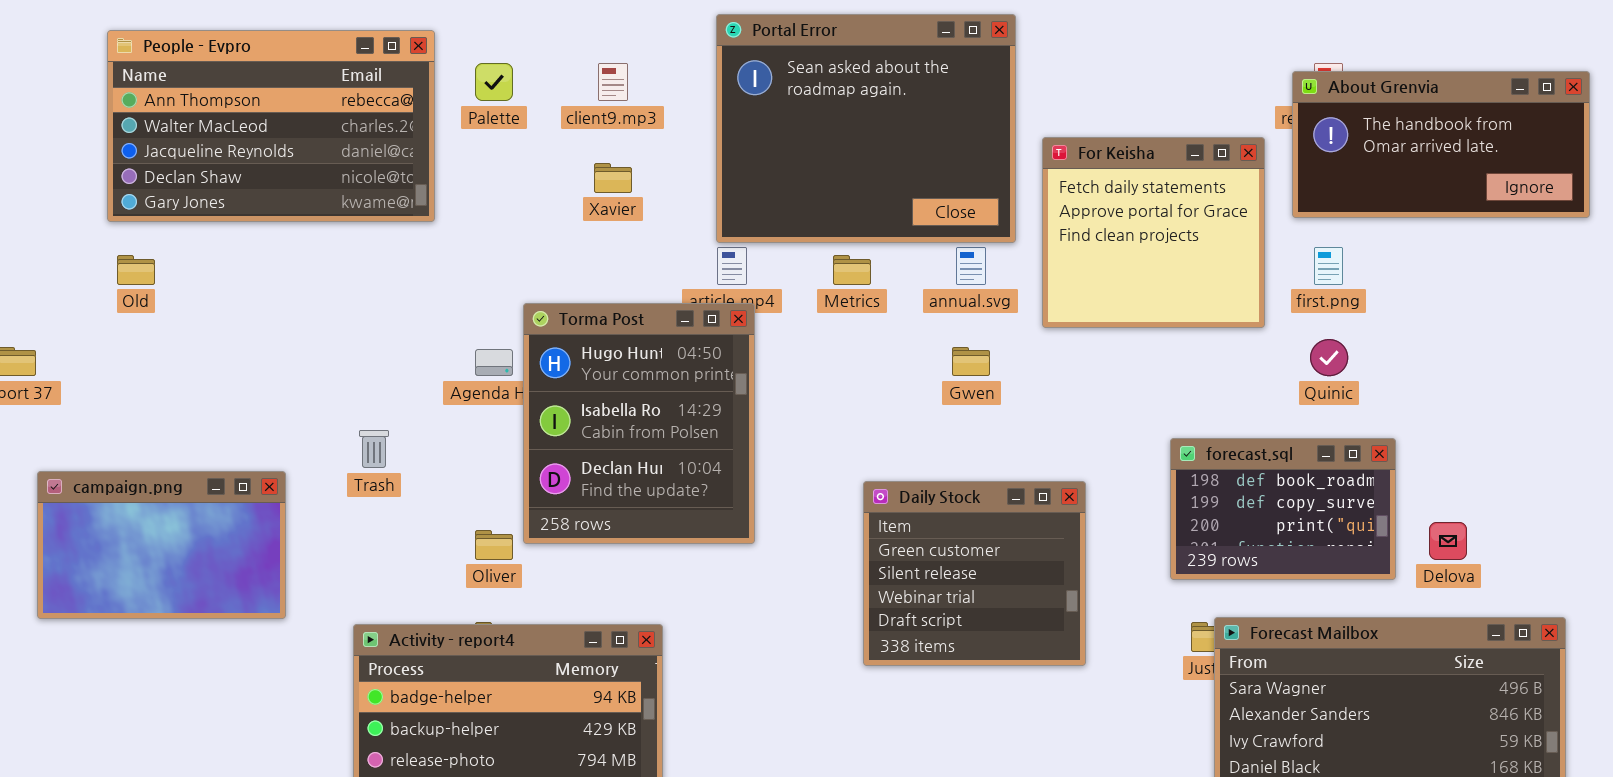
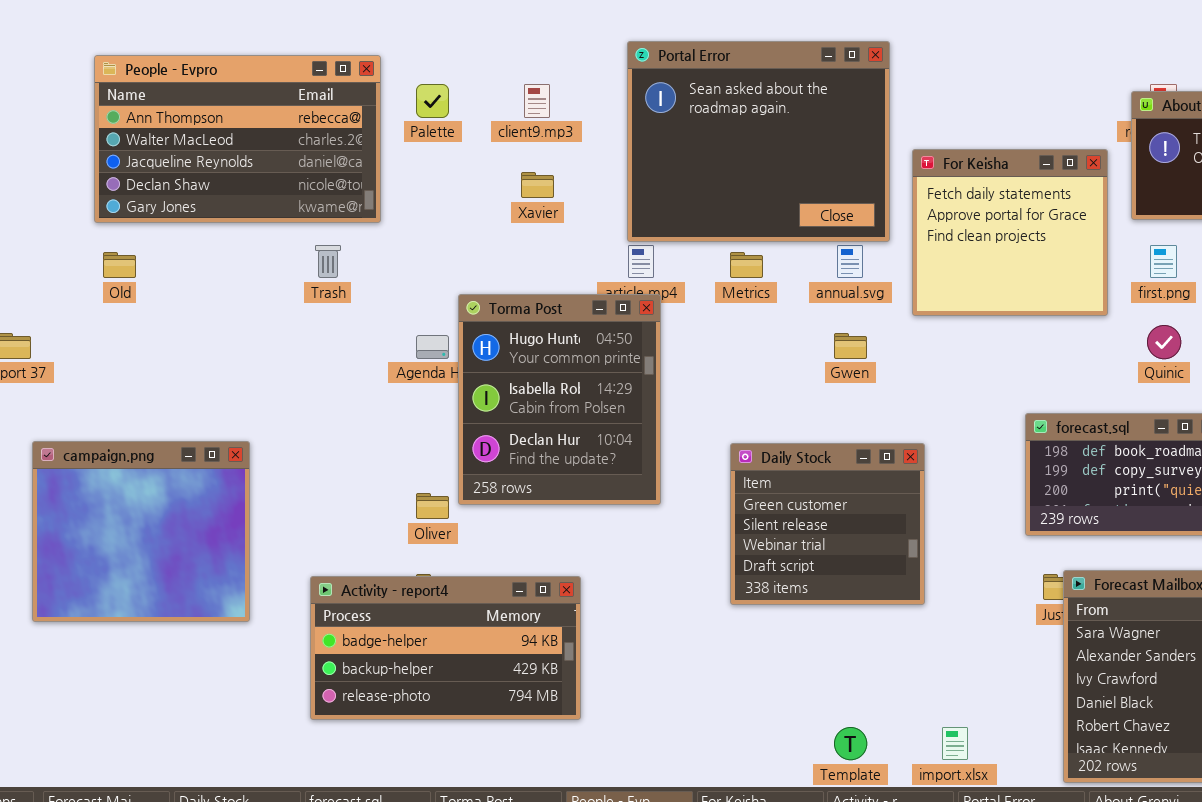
Trash: [359,430,389,468] -> [315,245,341,278], moved
campaign.png: [37,471,286,619] -> [32,441,250,622], resized
Daily Stock: [863,481,1086,666] -> [730,443,925,605], moved

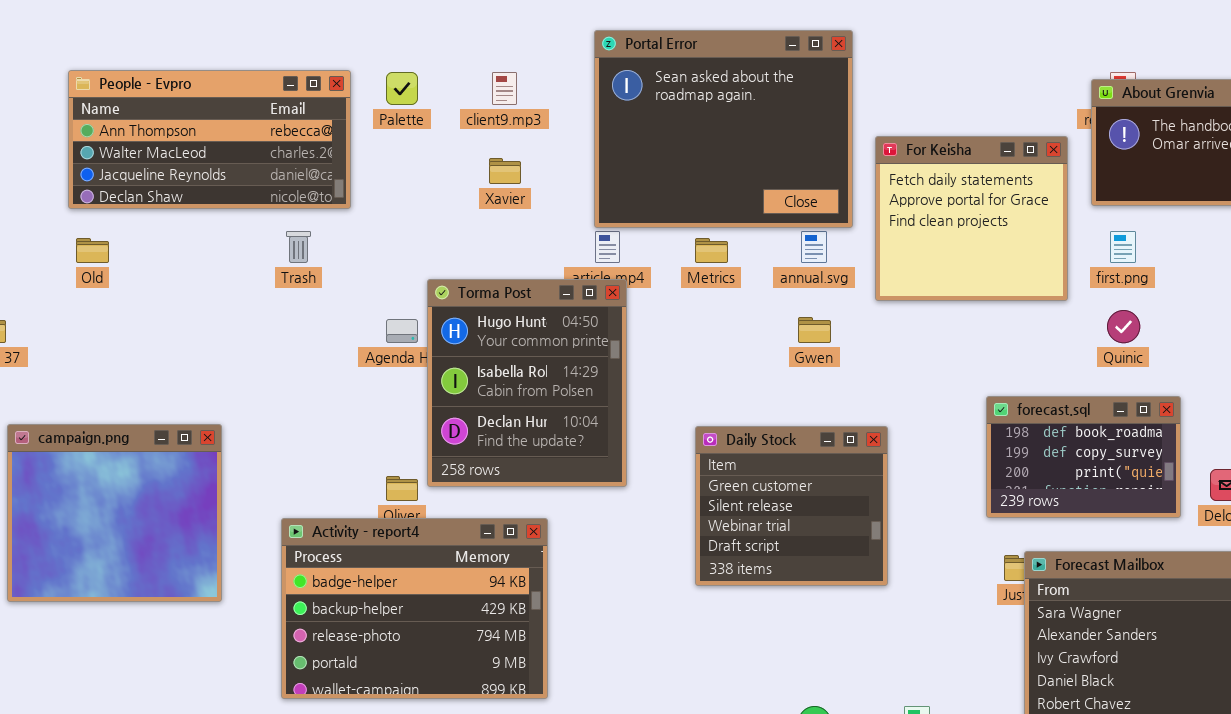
People - Evpro: [94,55,381,223] -> [68,70,351,209], resized
Activity - report4: [310,576,581,720] -> [281,518,548,699], resized

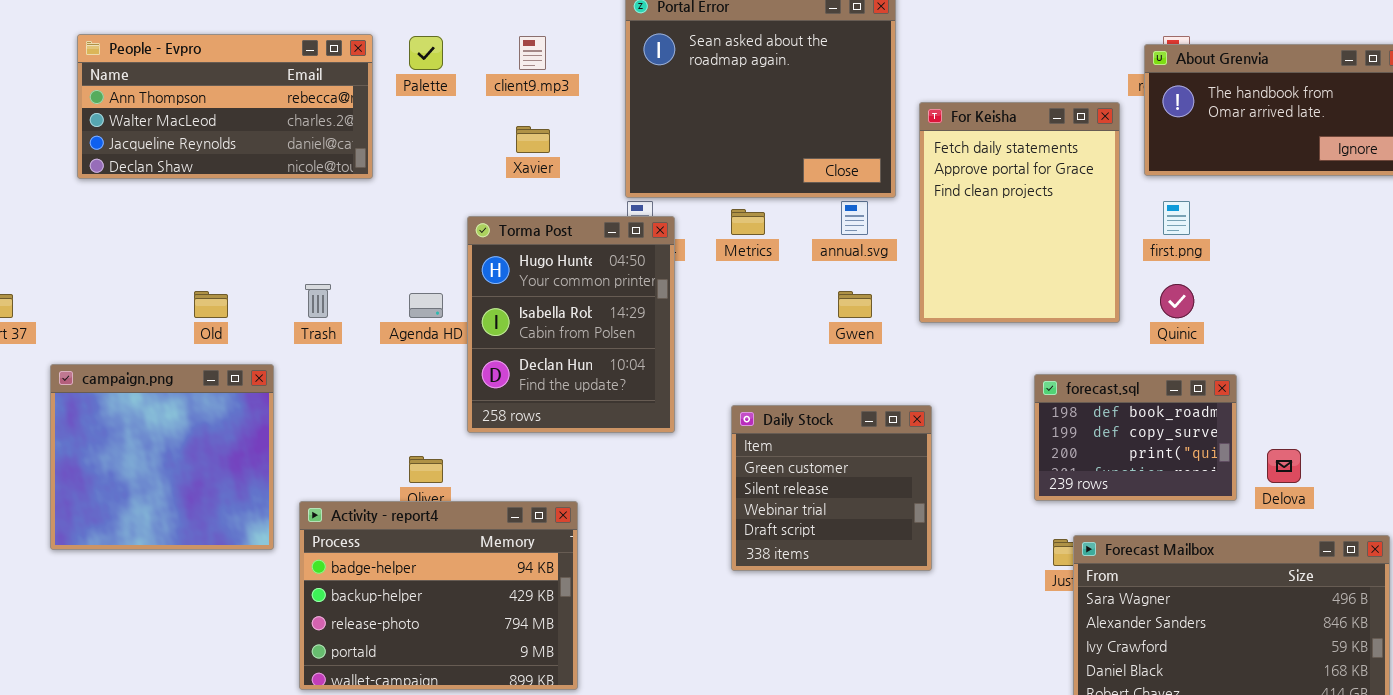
For Keisha: [875,136,1068,301] -> [919,102,1120,323], resized
Trash: [286,231,311,263] -> [305,284,331,318], moved
Old: [76,238,109,263] -> [194,291,228,318], moved
Torma Post: [427,279,627,487] -> [467,216,675,433], moved
campaign.png: [7,424,222,602] -> [50,364,274,550], moved

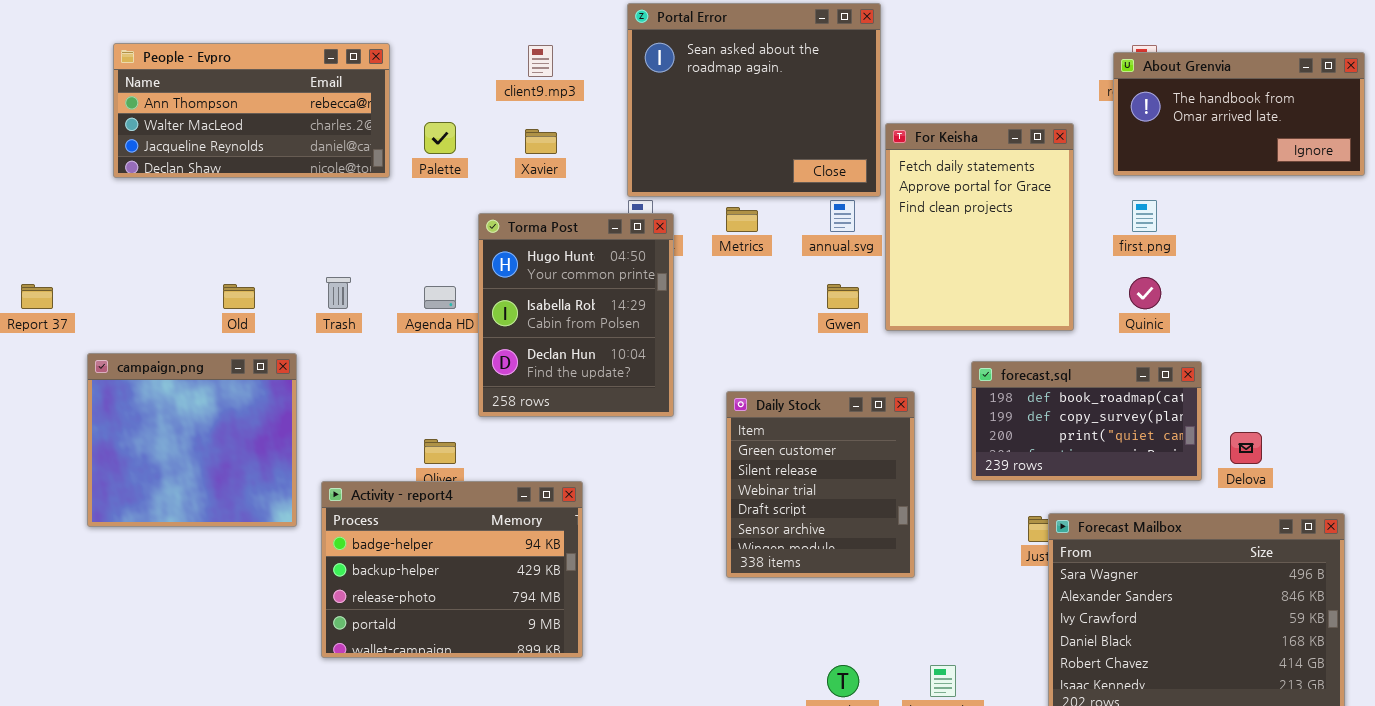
Palette: [409,36,443,70] -> [424,122,456,154], moved
For Keisha: [919,102,1120,323] -> [885,123,1074,331], moved
forecast.sql: [1034,374,1237,501] -> [971,361,1202,481], resized
Daily Stock: [731,405,932,571] -> [726,391,915,578], resized

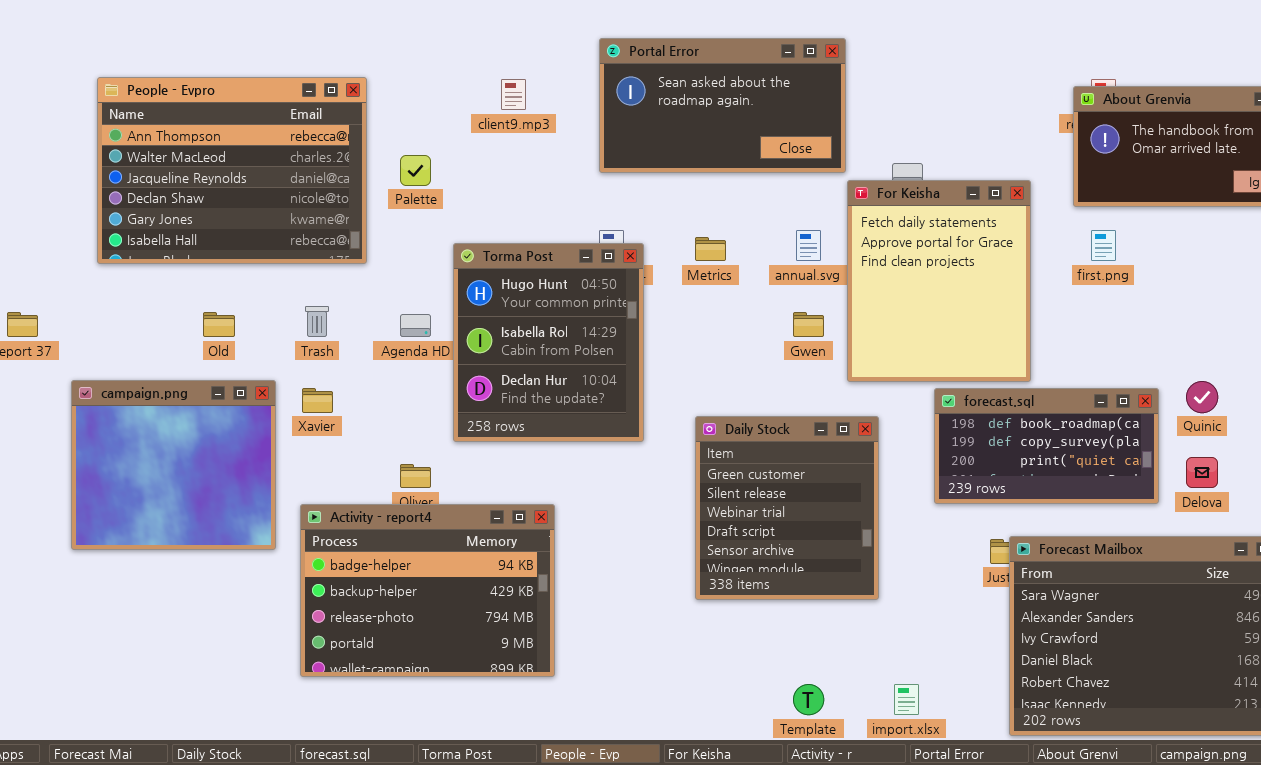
Portal Error: [627,3,881,197] -> [599,38,846,173], resized
People - Evpro: [113,43,390,178] -> [97,77,367,264], resized
For Keisha: [885,123,1074,331] -> [847,180,1031,382], moved
Xavier: [525,129,557,154] -> [302,388,333,413], moved
Quinic: [1129,277,1161,309] -> [1186,381,1218,413], moved

